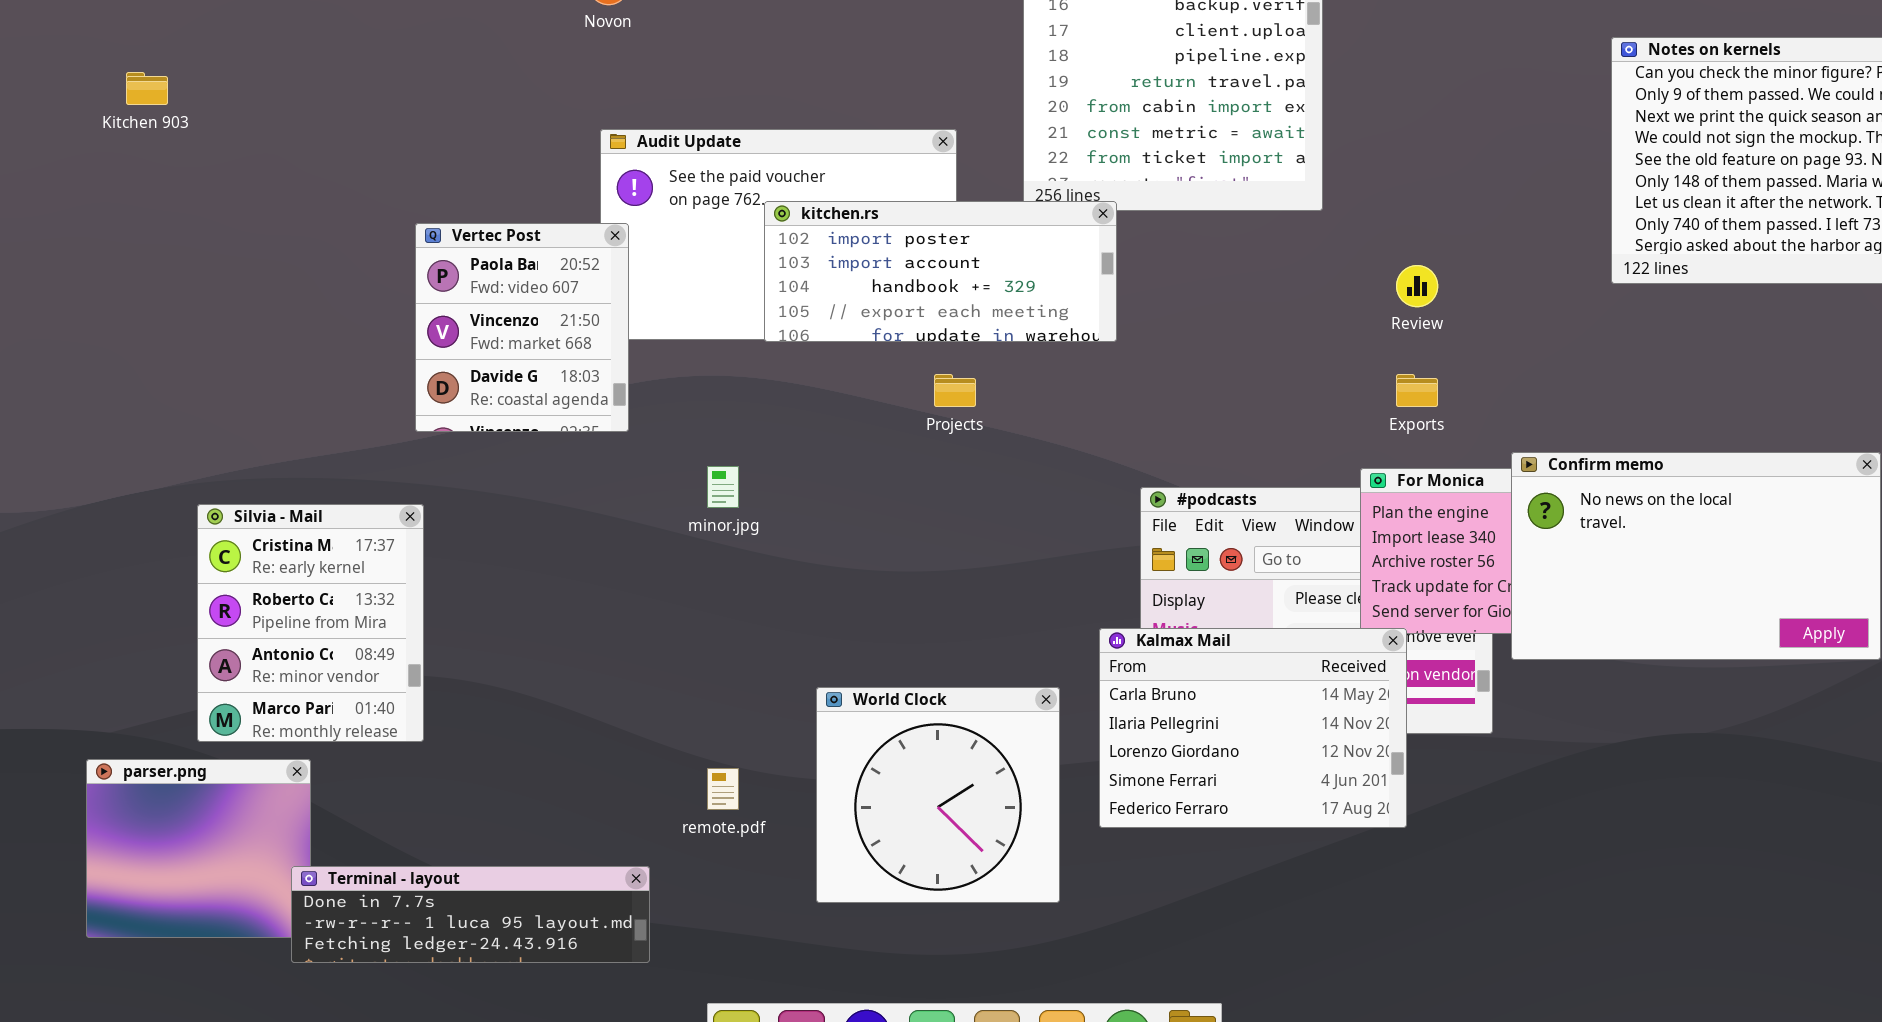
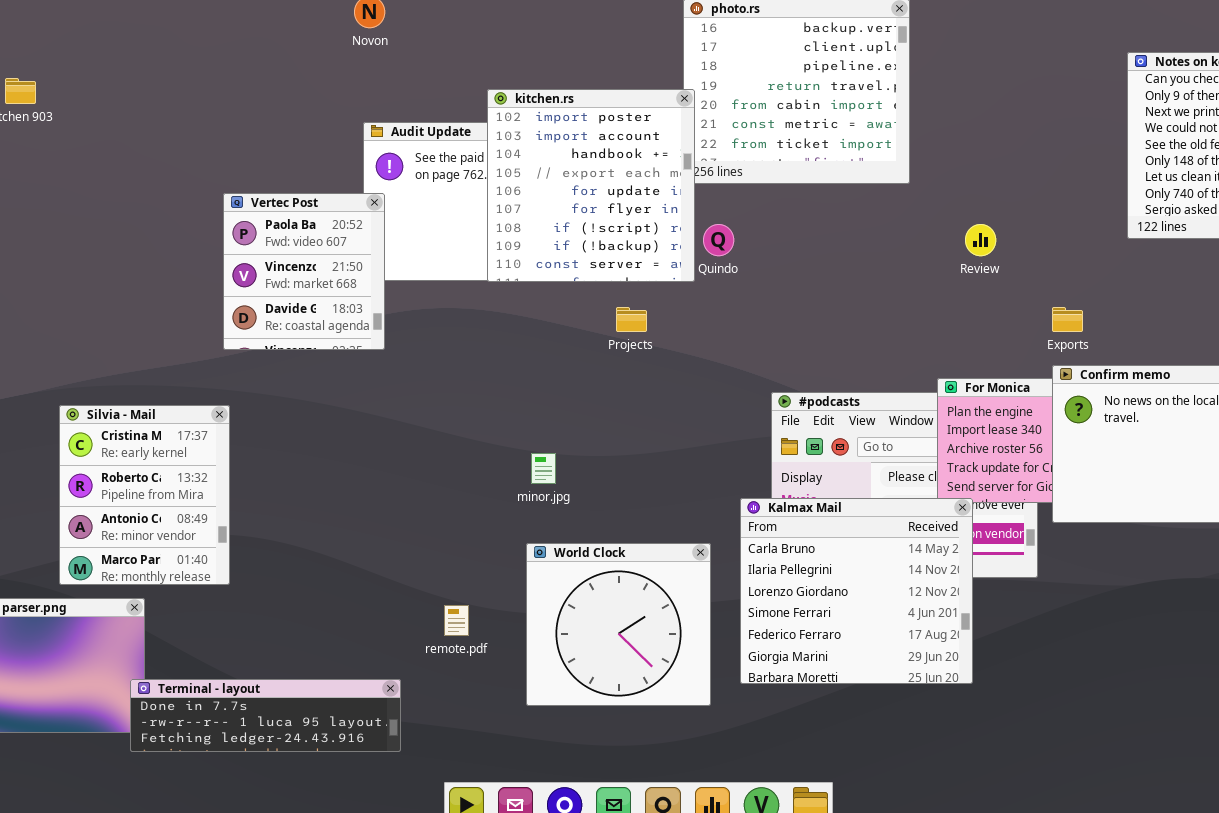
kitchen.rs: [764,201,1117,342] -> [487,89,695,282], resized
Exports: [1396,374,1438,407] -> [1052,307,1083,332], moved
minor.jpg: [707,466,739,508] -> [531,453,556,484], moved
Kalmax Mail: [1099,628,1407,828] -> [740,498,973,684], resized

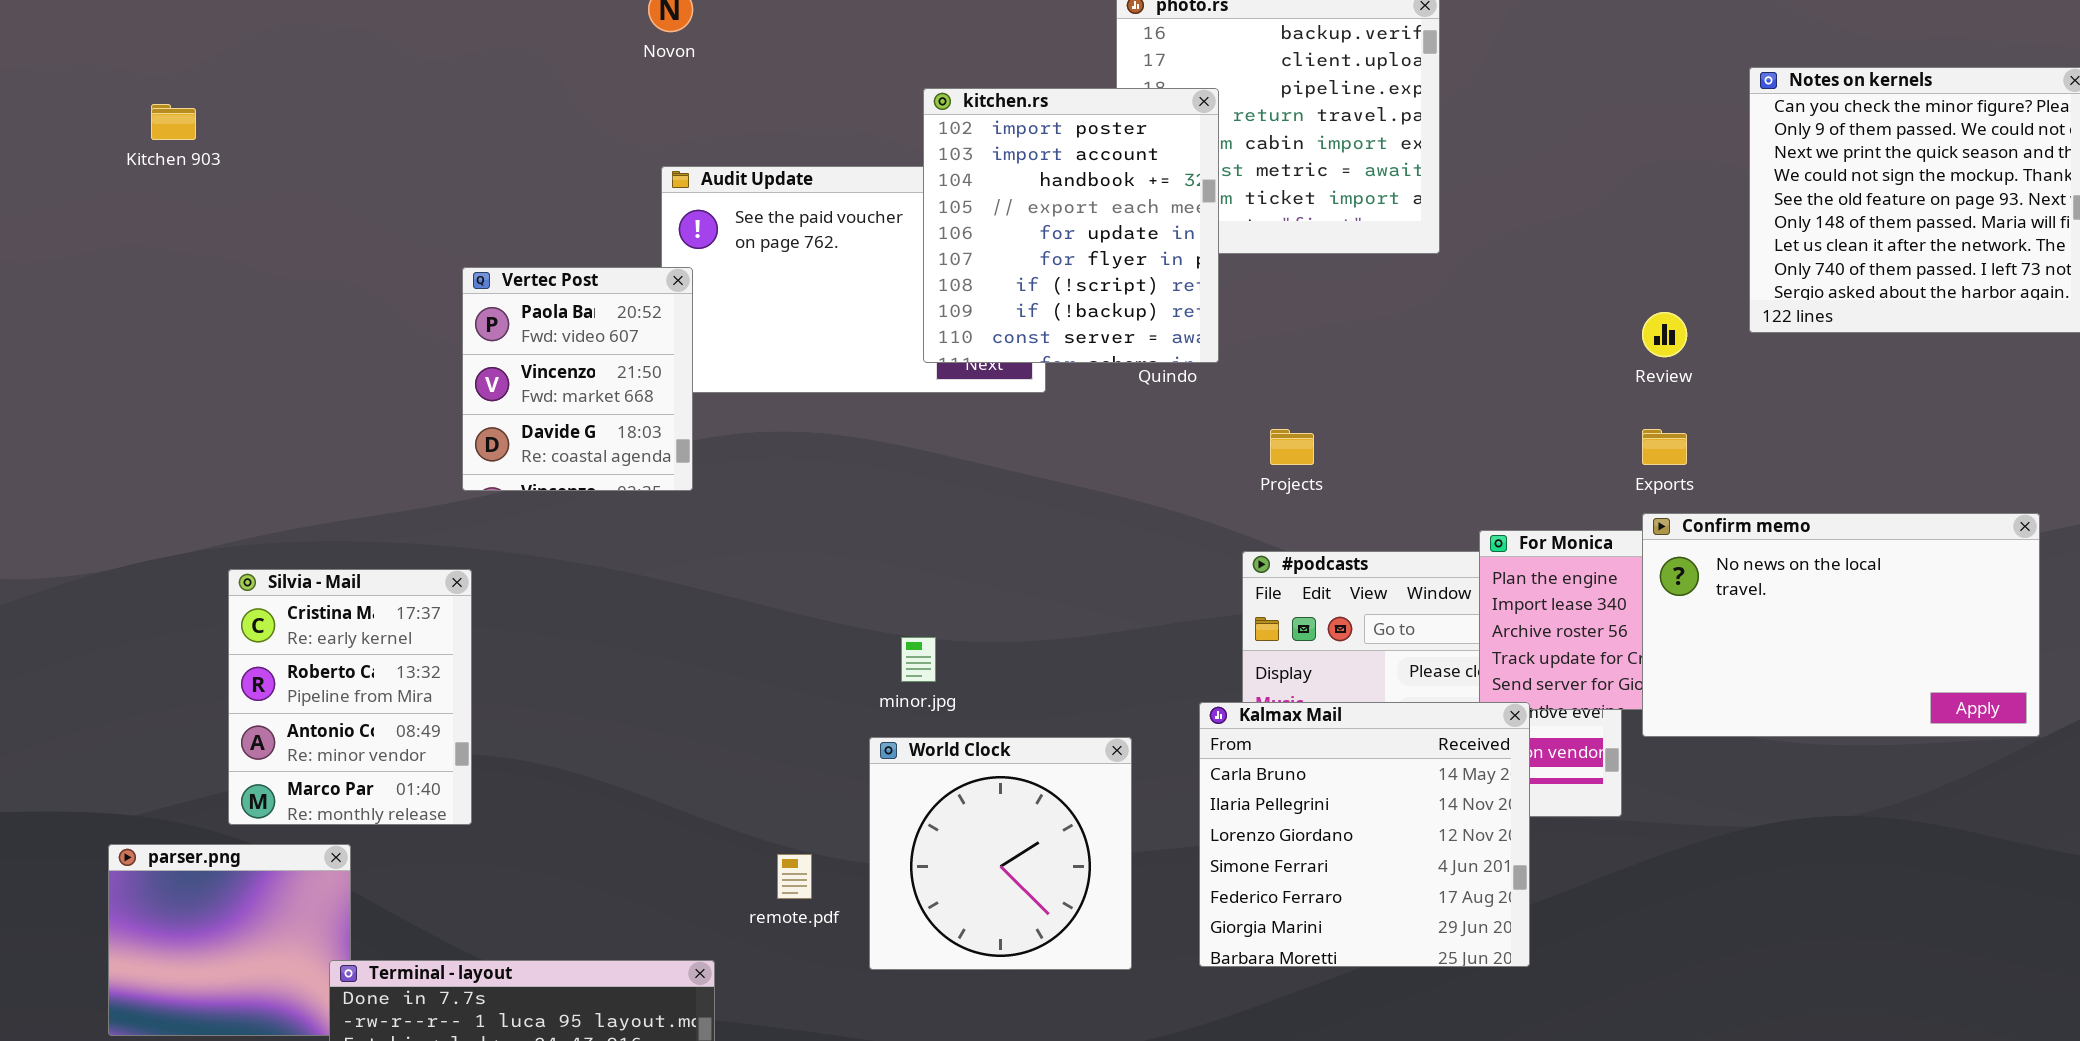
kitchen.rs: [487,89,695,282] -> [923,88,1219,363], moved
Review: [965,224,996,256] -> [1642,312,1687,357], moved
Projects: [616,307,647,332] -> [1270,429,1314,465], moved
World Clock: [526,543,711,706] -> [869,737,1132,970], moved

